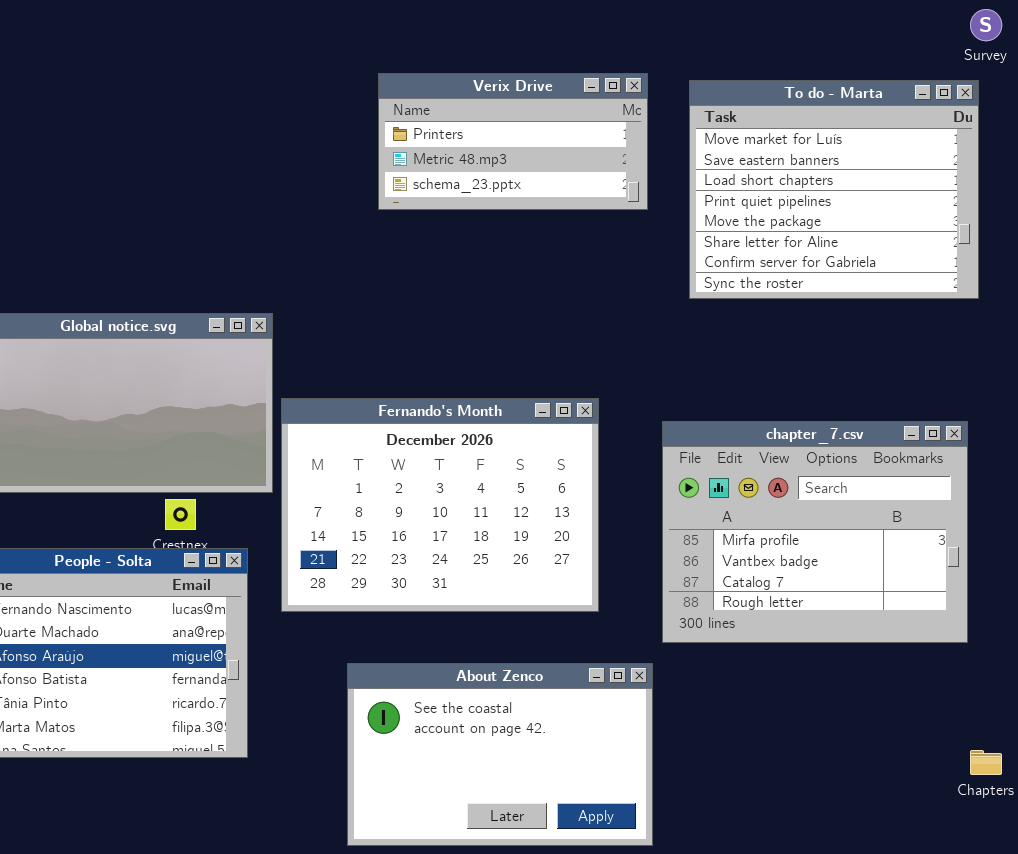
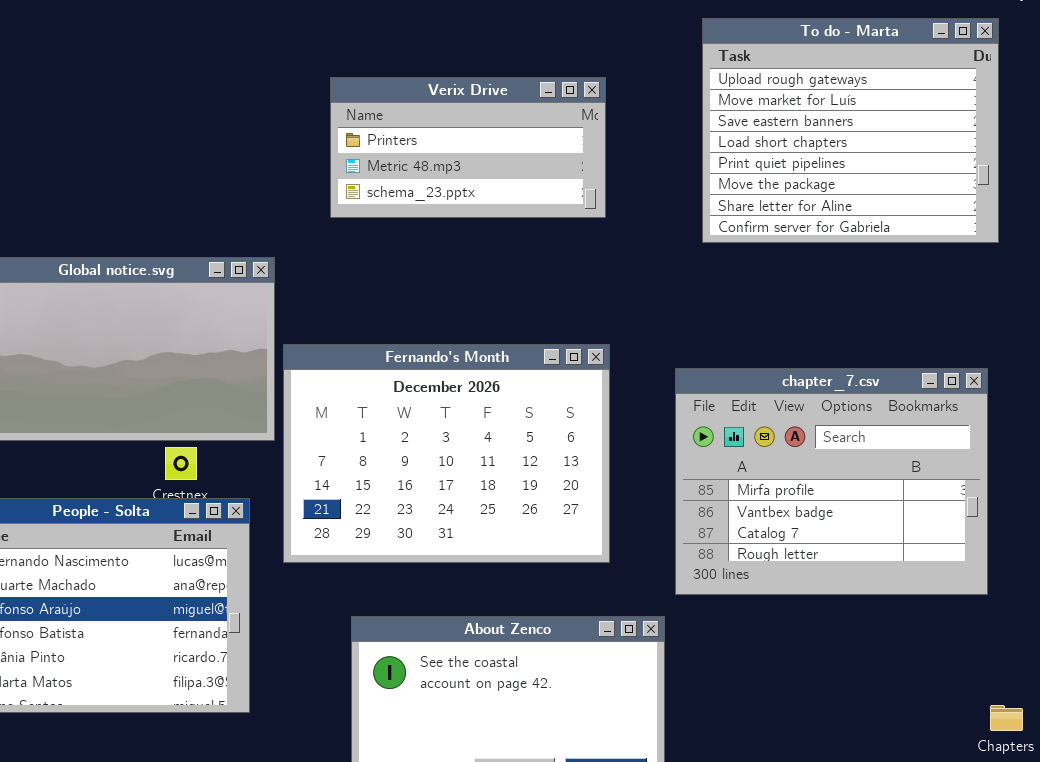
Verix Drive: [378,73,648,210] -> [330,77,606,218], moved
To do - Marta: [689,80,979,299] -> [702,18,999,243], scrolled up 1 row

